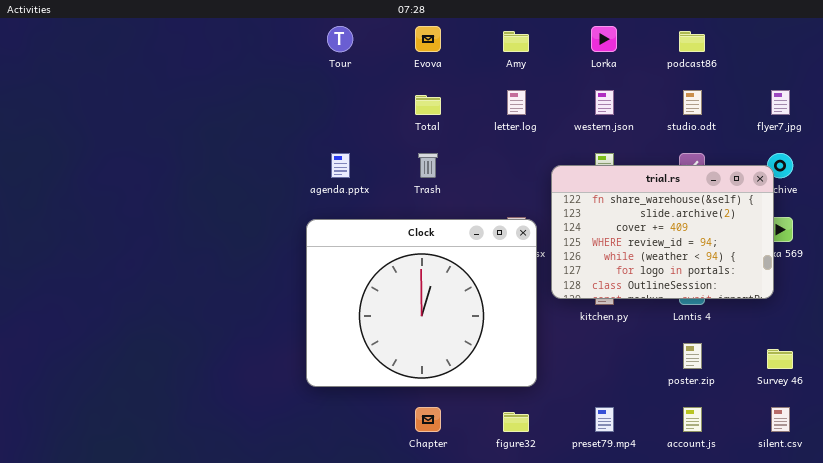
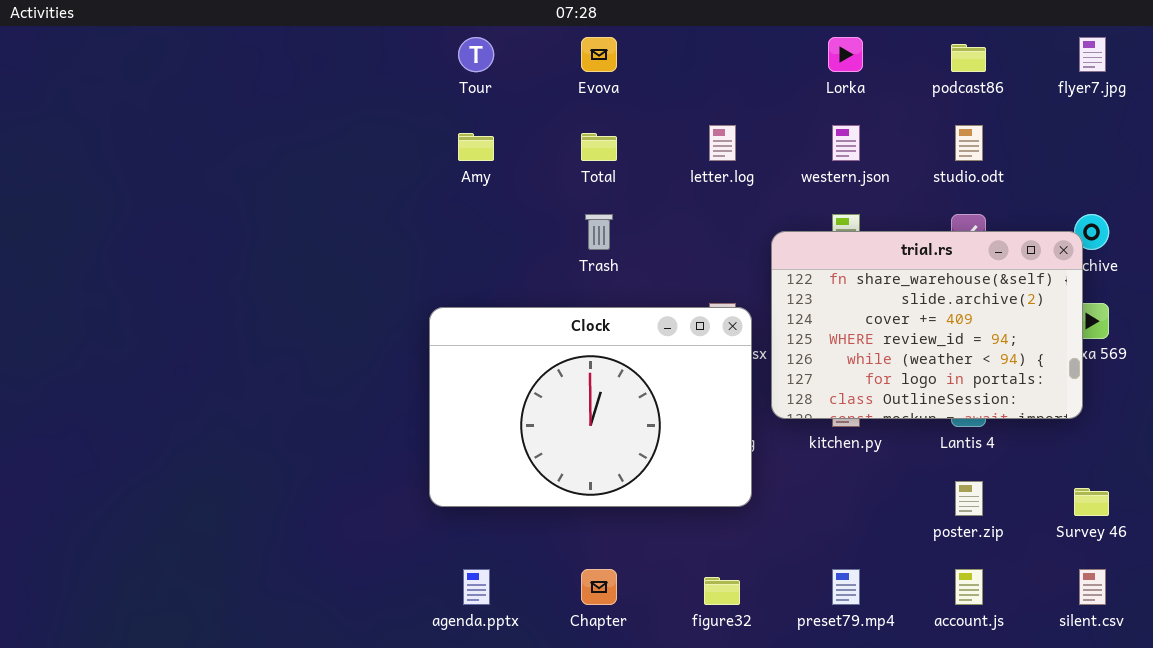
Amy: [503,31,529,52] -> [458,133,494,161], moved
flyer7.jpg: [771,90,790,115] -> [1079,37,1106,72], moved
agenda.pptx: [331,153,350,178] -> [463,569,490,605], moved
Clock: [306,219,537,387] -> [429,307,752,507], resized

